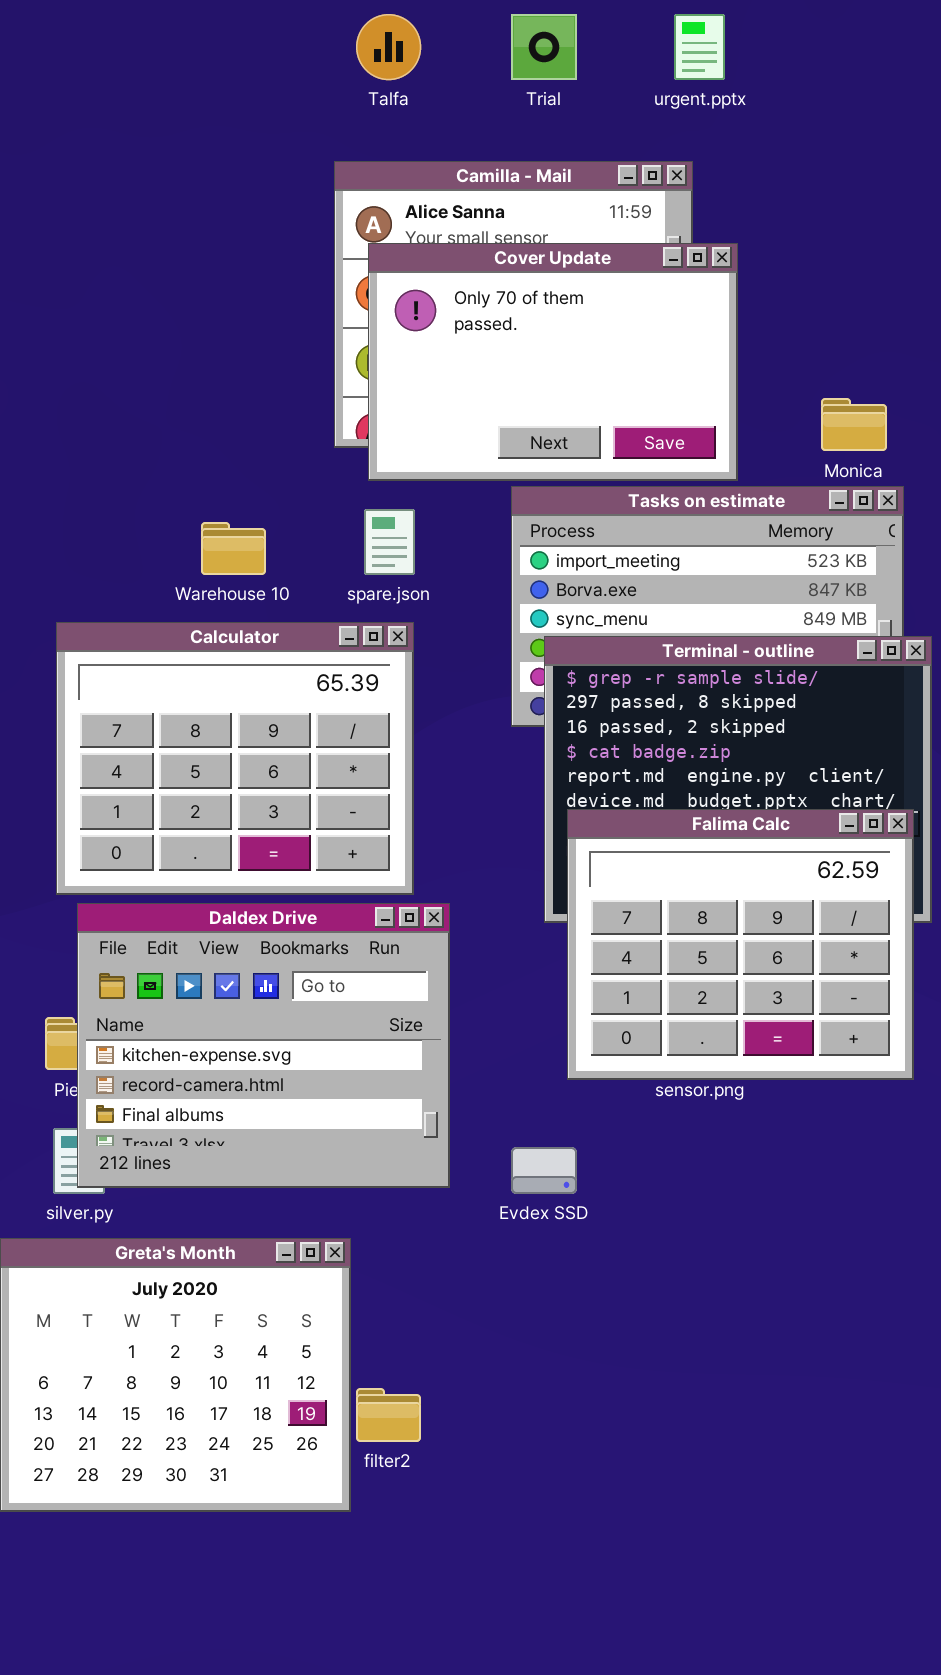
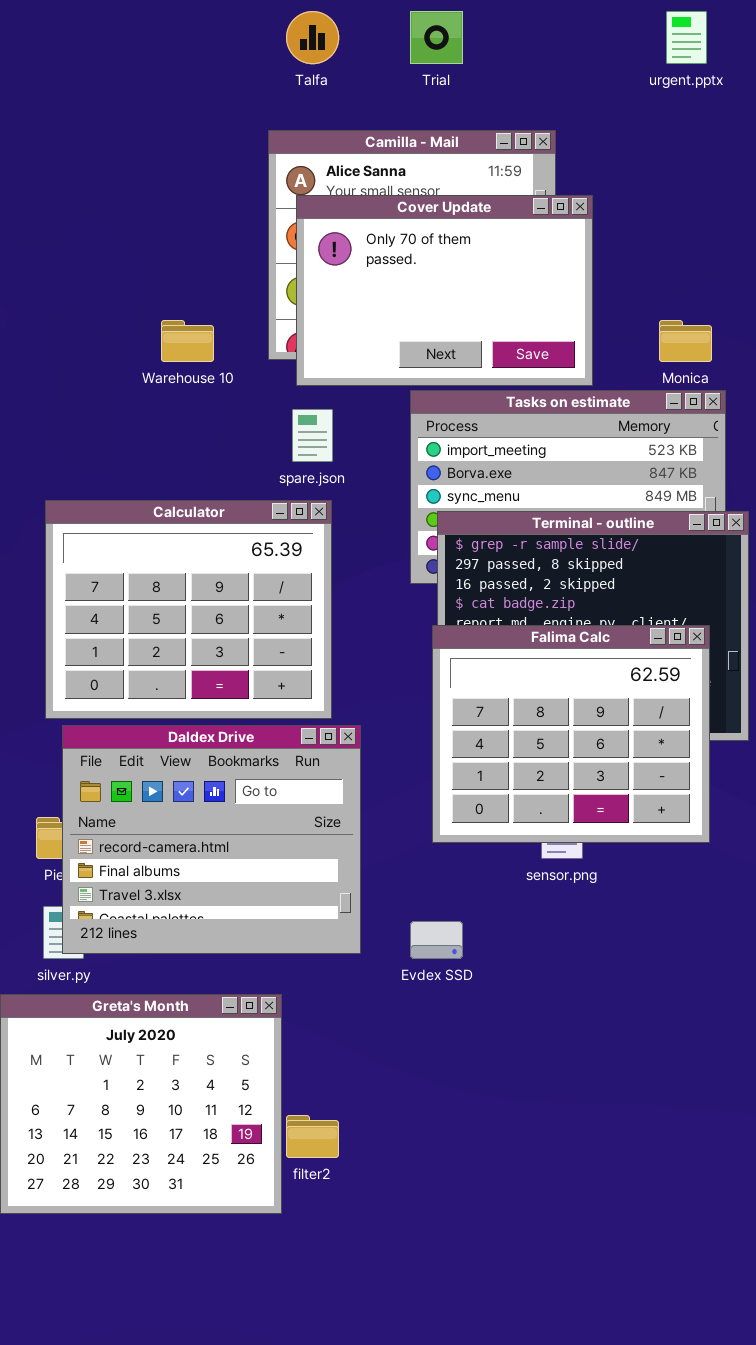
urgent.pptx: [674,14,725,80] -> [666,11,707,64], moved
Warehouse 10: [201,522,266,575] -> [161,320,214,362], moved
Falima Calc: [567,809,914,1080] -> [432,625,710,843], moved
Daldex Drive: [77,903,450,1188] -> [62,725,361,954], scrolled down 1 row

